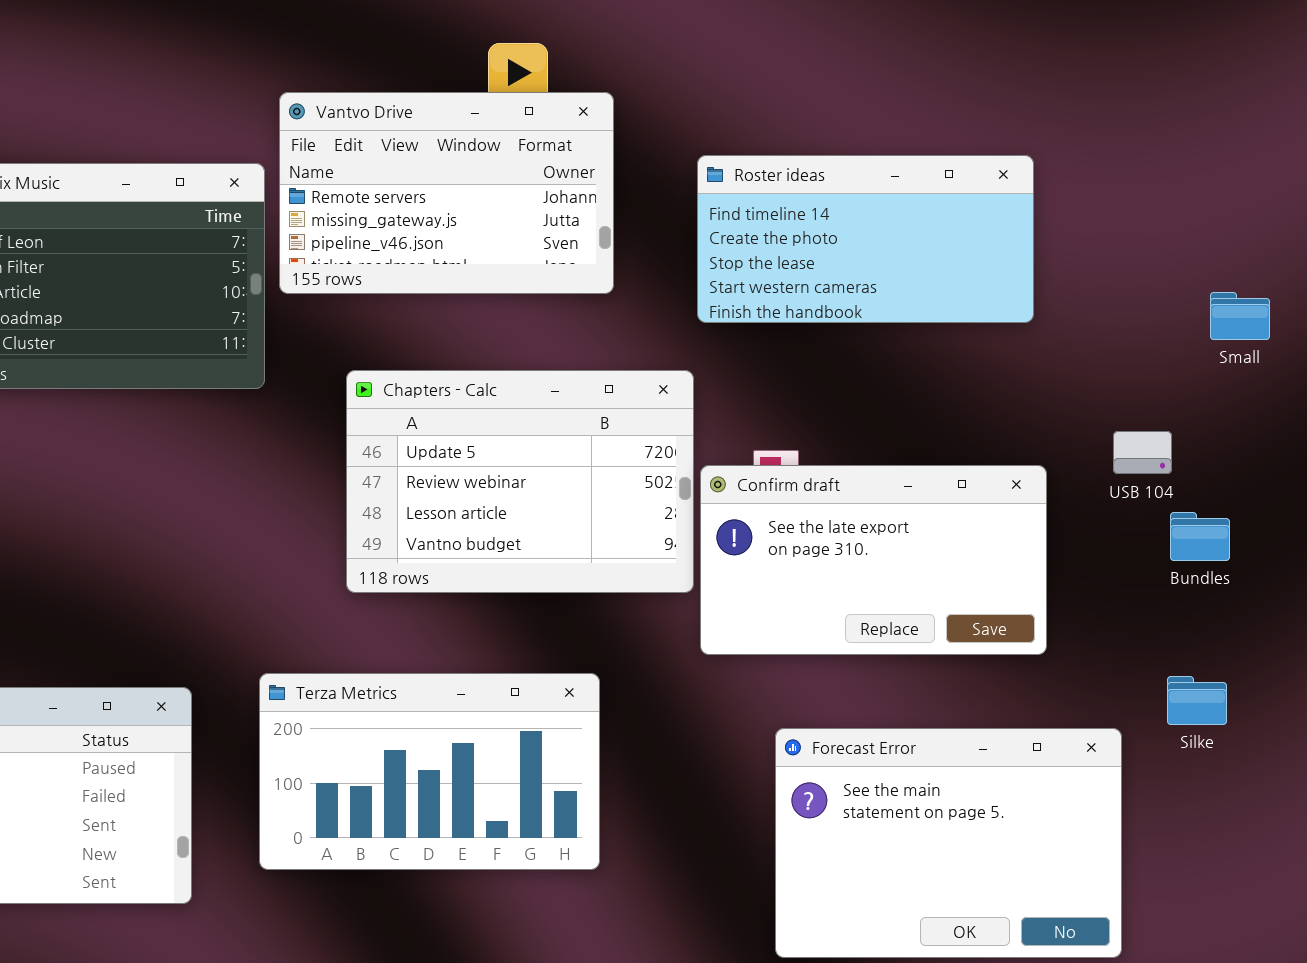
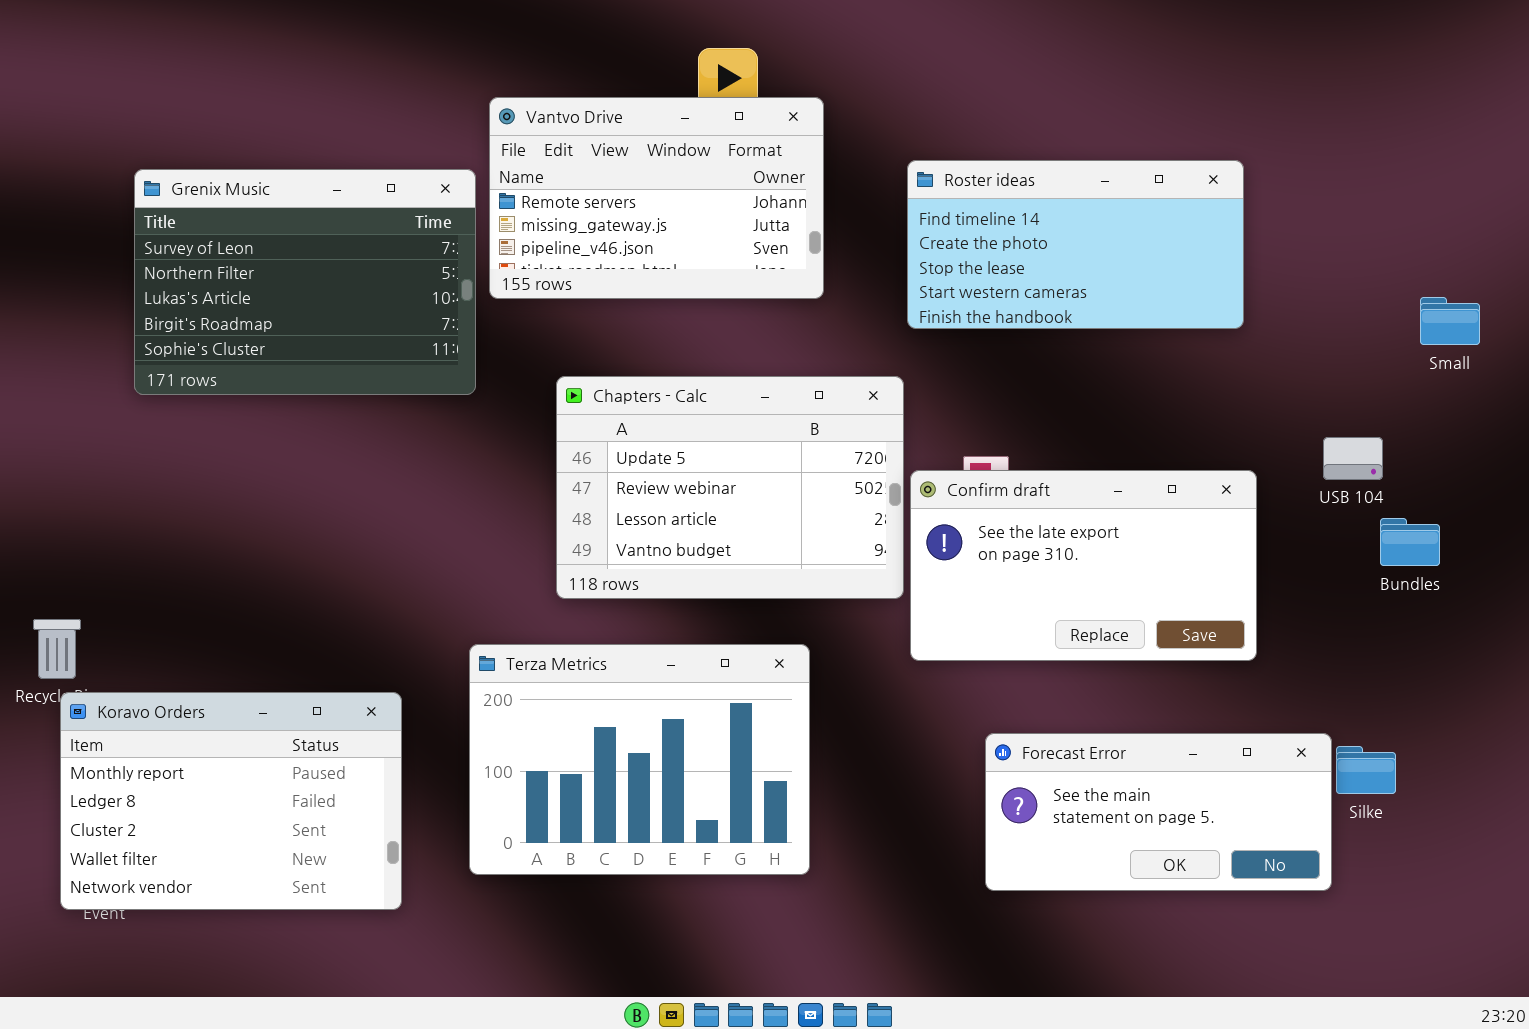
Terza Metrics: [259,673,600,870] -> [469,644,810,875], resized
Silke: [1167,676,1227,725] -> [1336,746,1396,794], moved
Forecast Error: [775,728,1122,958] -> [985,733,1332,891], resized

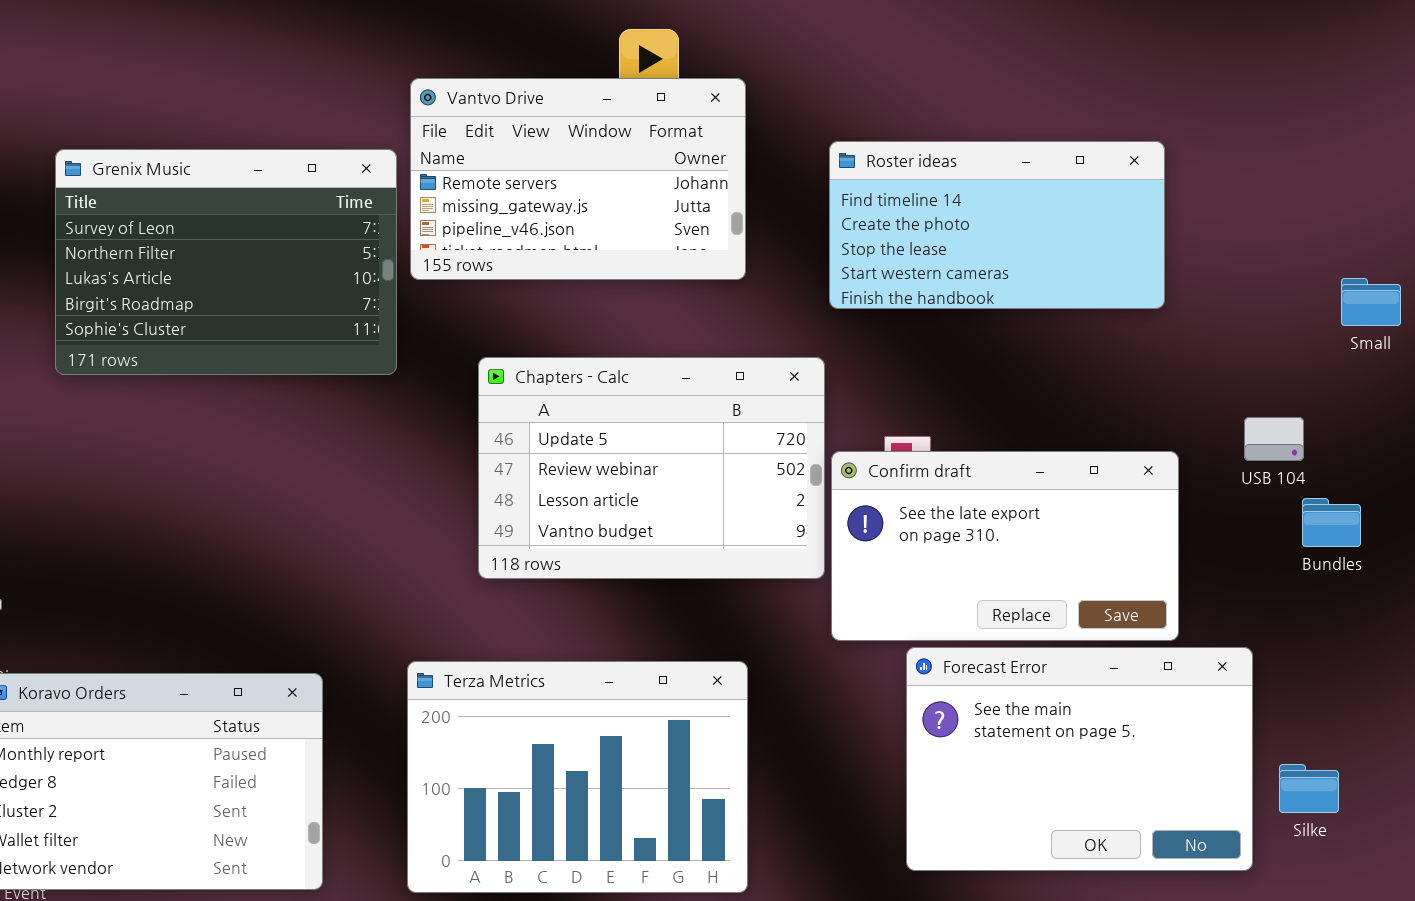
Terza Metrics: [469,644,810,875] -> [407,661,748,893], moved
Forecast Error: [985,733,1332,891] -> [906,647,1253,871], resized
Silke: [1336,746,1396,794] -> [1279,764,1339,813], moved

